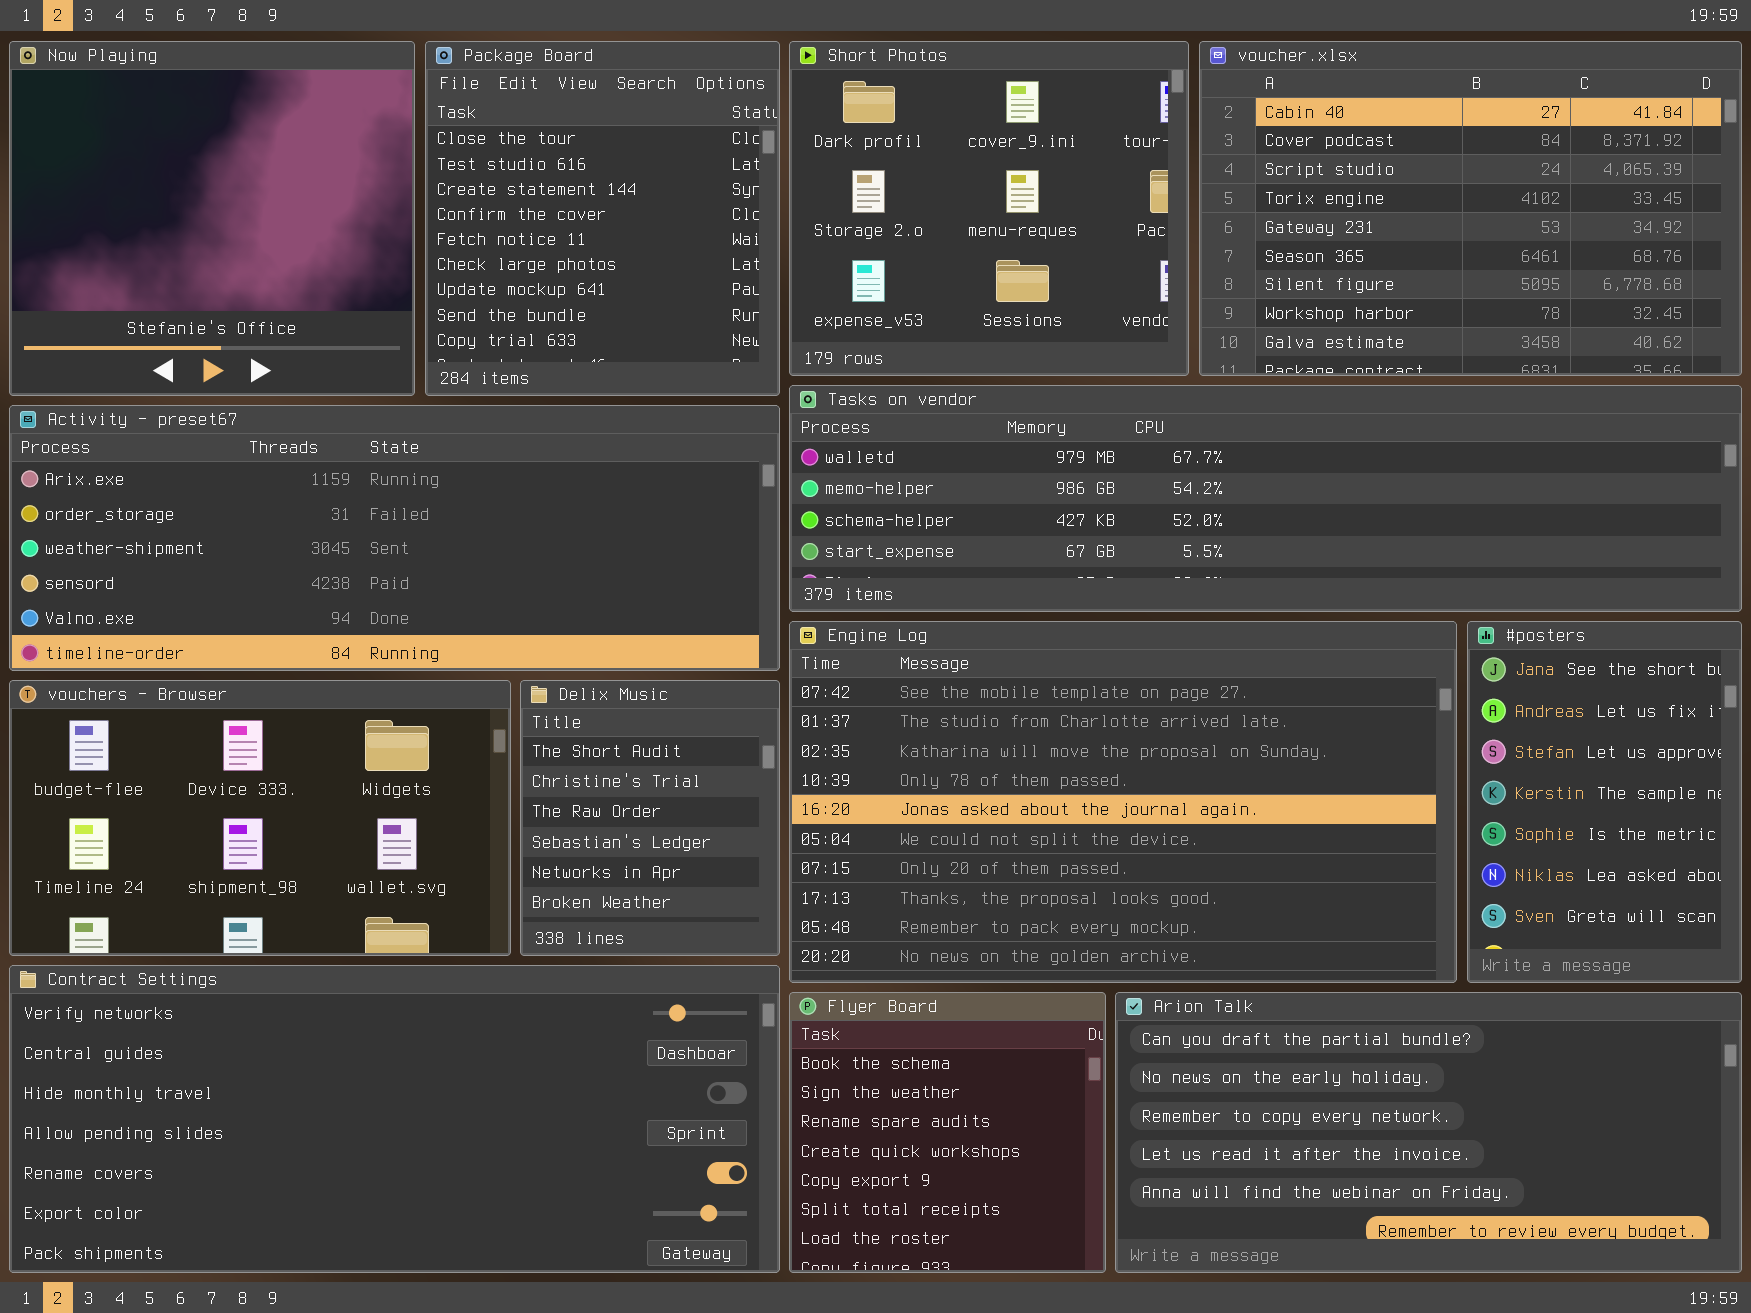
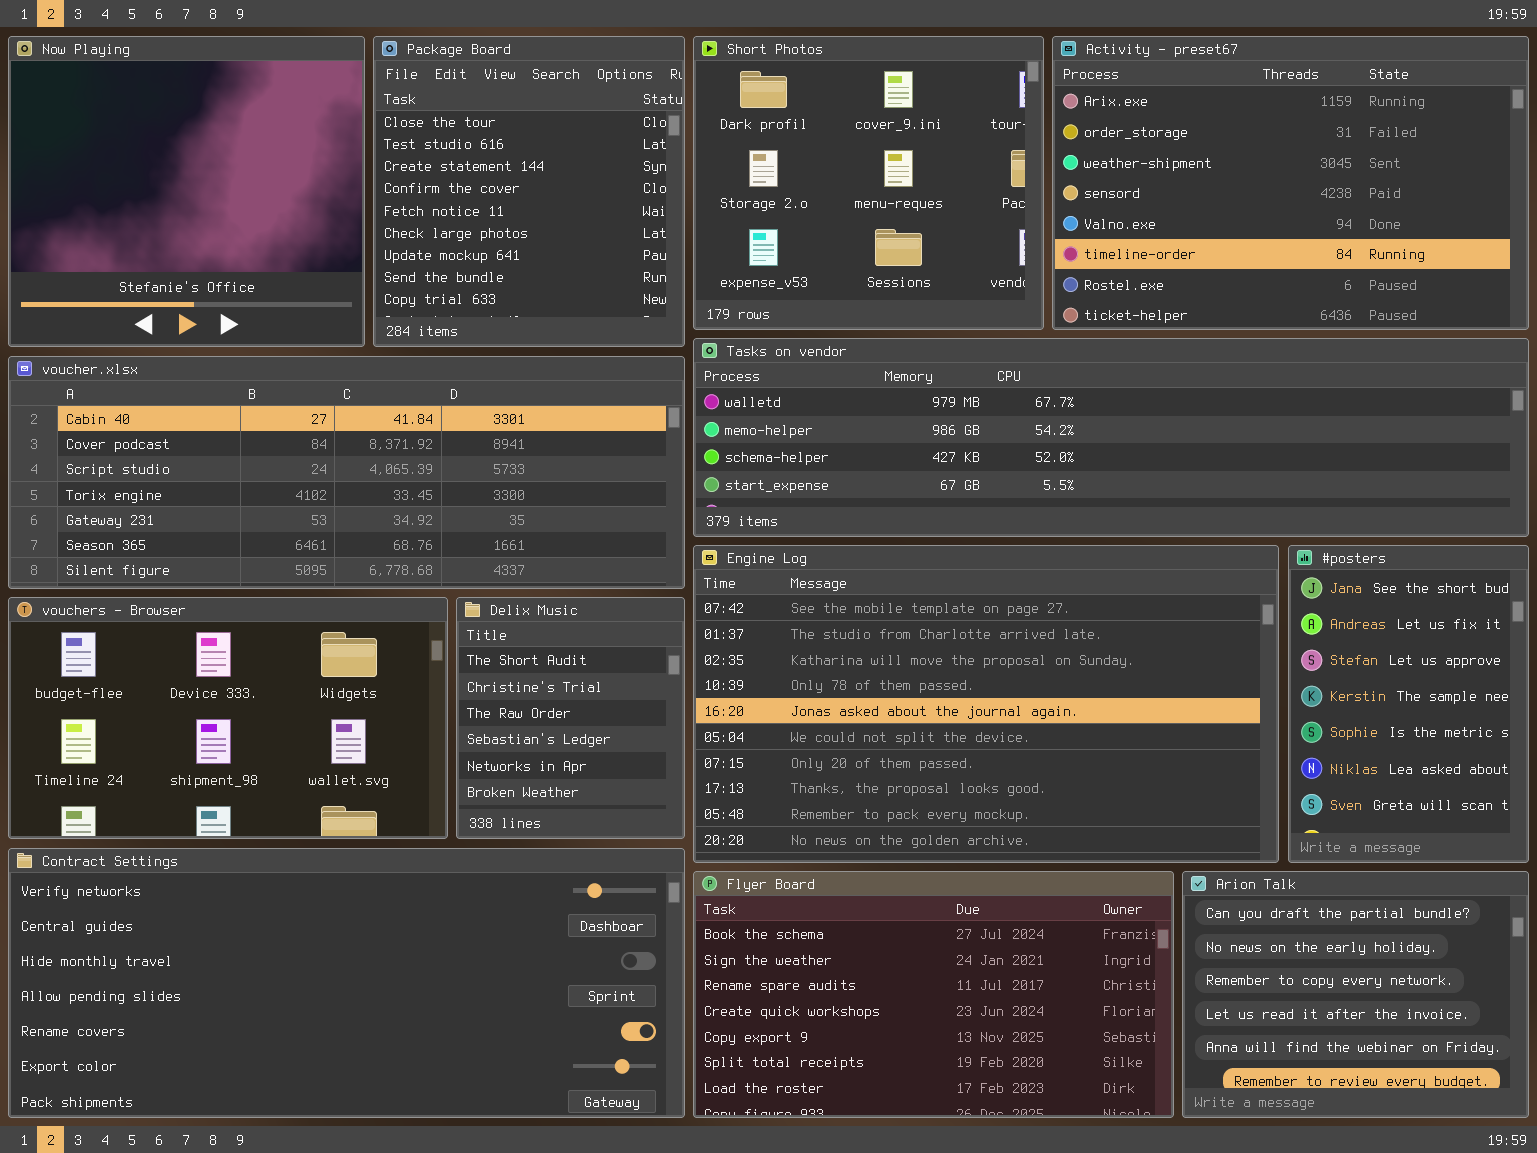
voucher.xlsx: [1199,41,1742,376] -> [8,356,685,589], moved, resized
Activity - preset67: [9,405,780,671] -> [1052,36,1529,330], moved, resized
Flyer Board: [789,992,1106,1273] -> [693,871,1174,1118], resized
Arion Talk: [1115,992,1742,1273] -> [1182,871,1529,1118], resized

